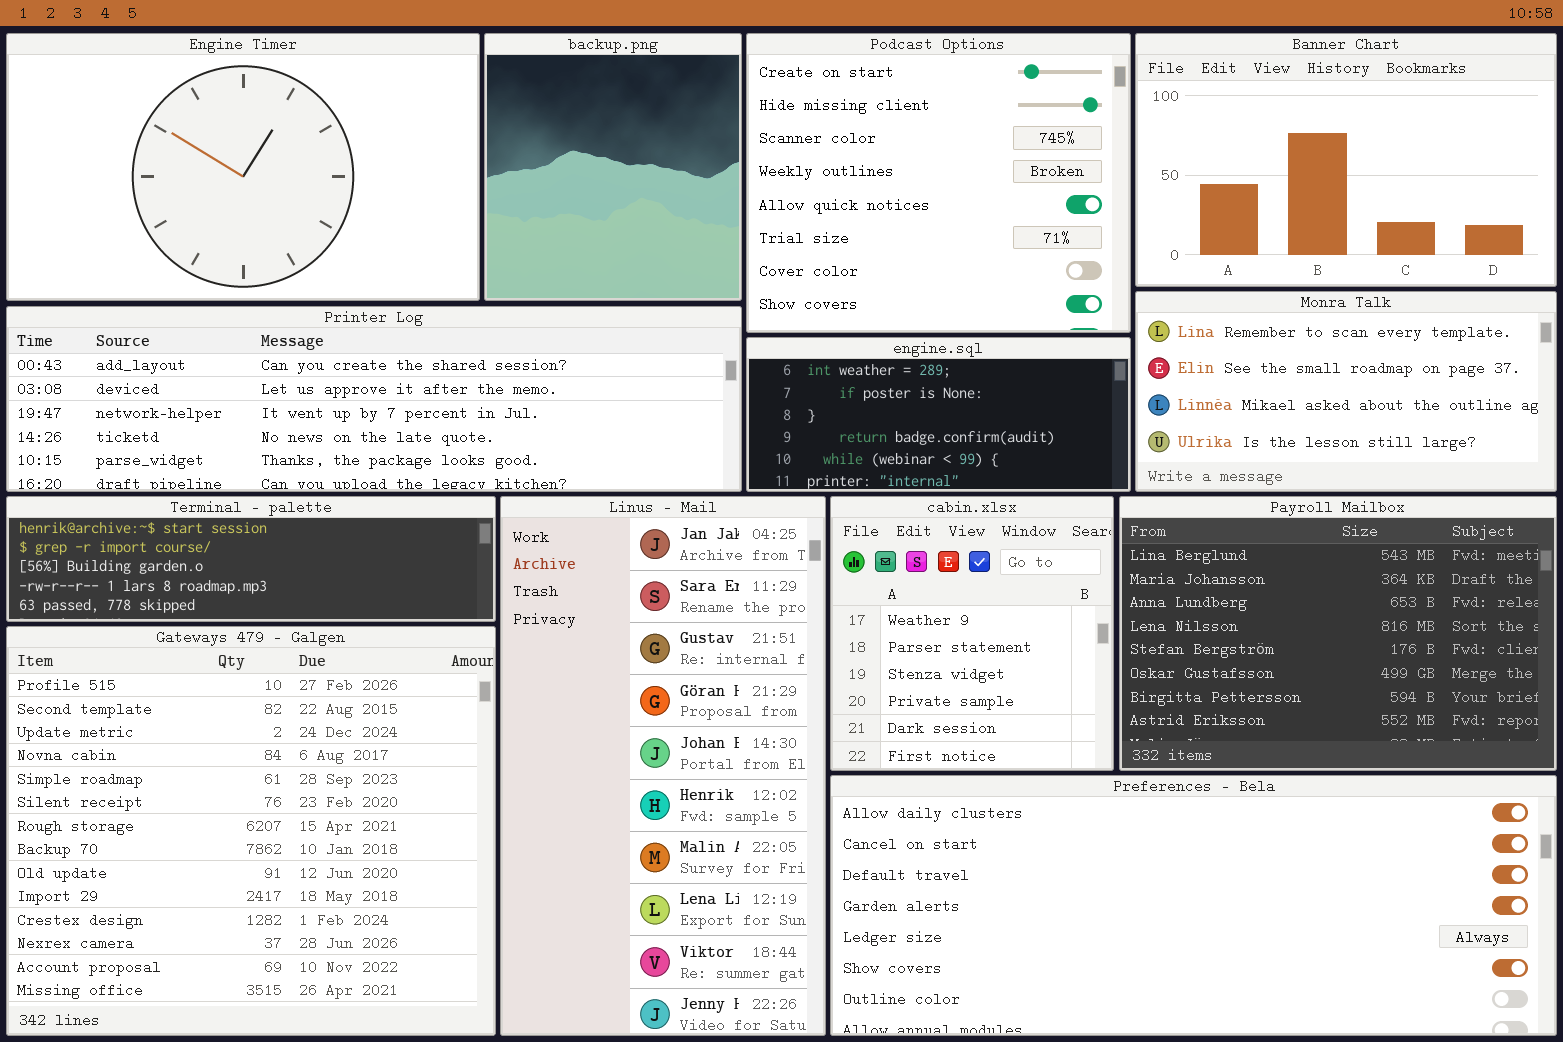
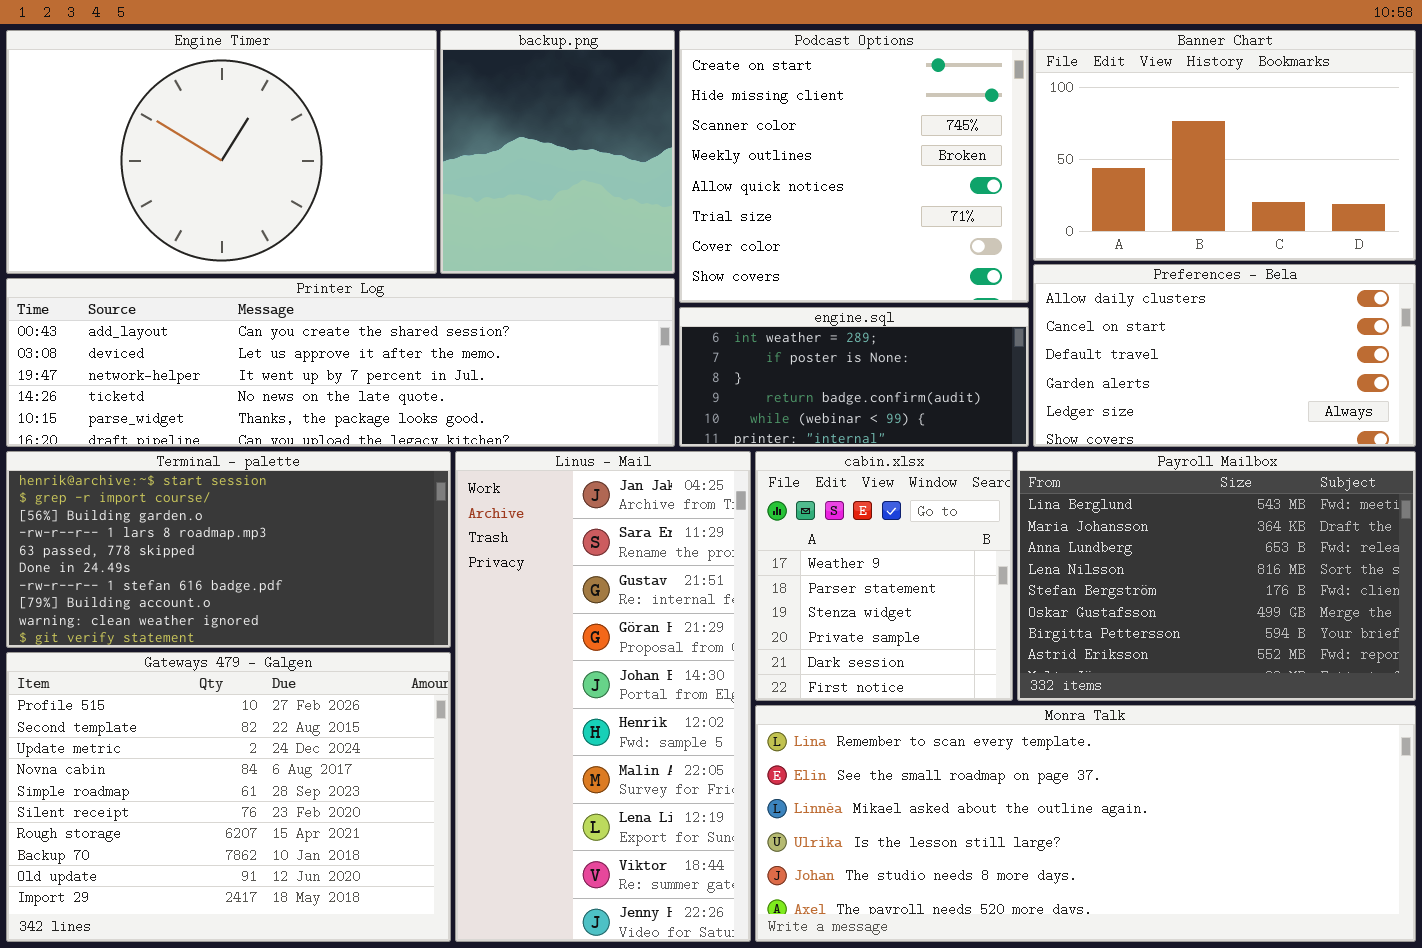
Monra Talk: [1135,291,1557,492] -> [755,705,1416,942], moved, resized
Terminal - palette: [6,496,496,622] -> [6,451,451,648], resized
Gateways 479 - Galgen: [6,626,496,1036] -> [6,652,451,942], resized
Preferences - Bela: [830,775,1557,1036] -> [1033,264,1416,447], moved, resized

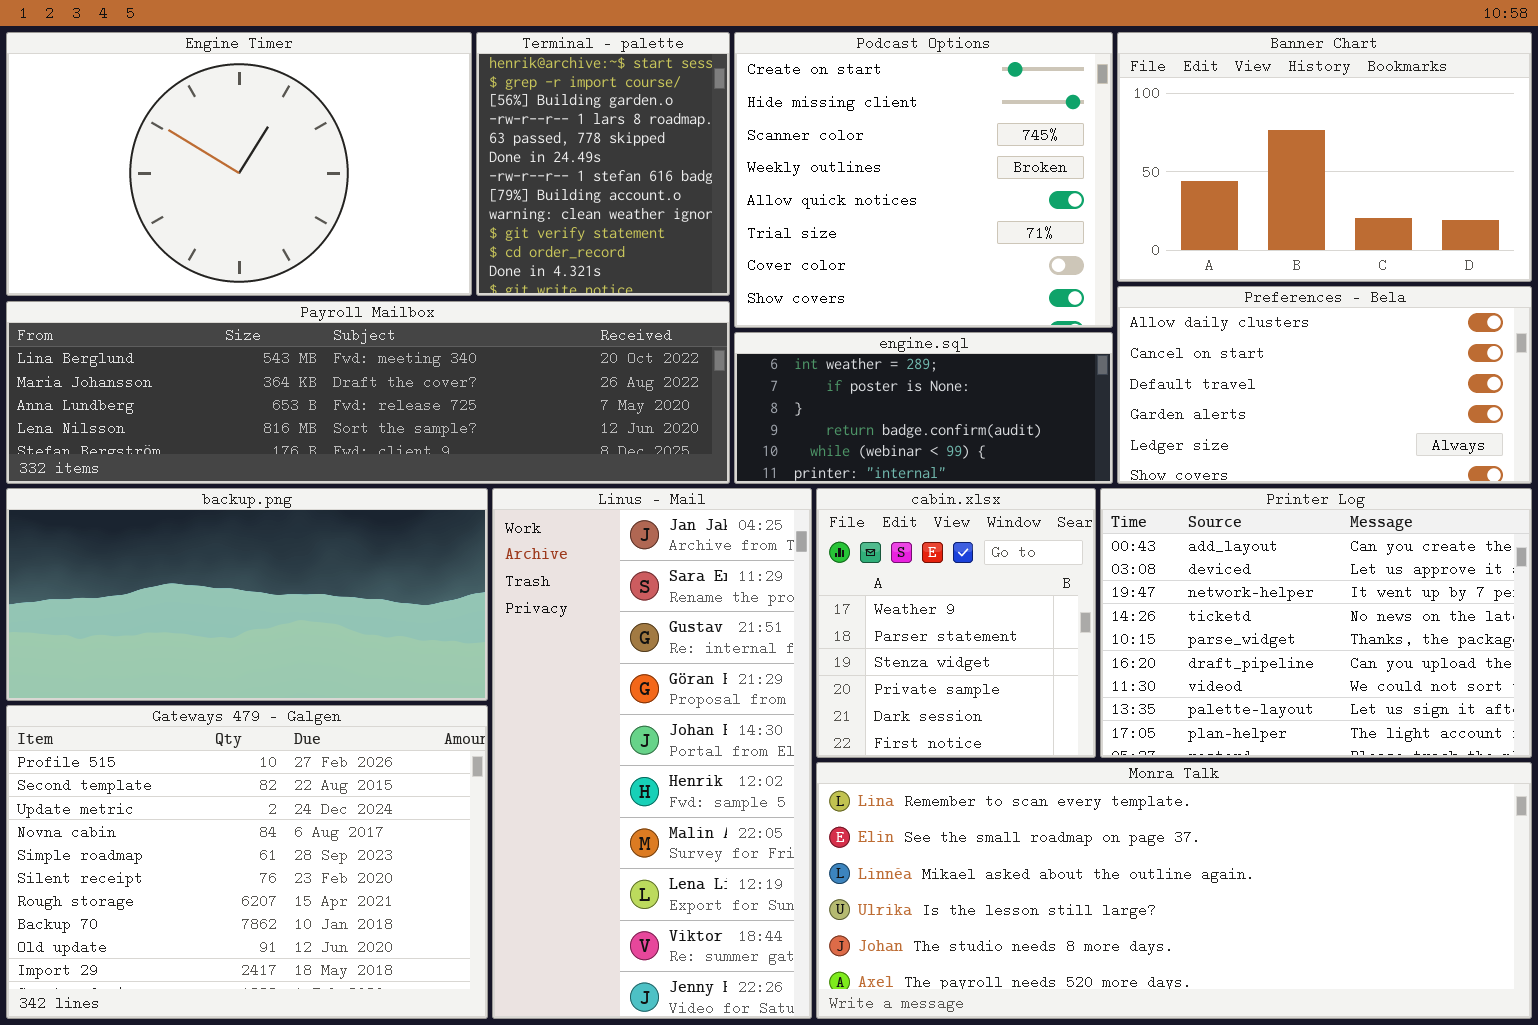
backup.png: [440,30,675,274] -> [6,488,488,701], moved, resized
Printer Log: [6,278,675,447] -> [1100,488,1532,758], moved, resized
Terminal - palette: [6,451,451,648] -> [476,32,730,296], moved, resized
Payroll Mailbox: [1017,451,1416,701] -> [6,301,730,484], moved, resized

